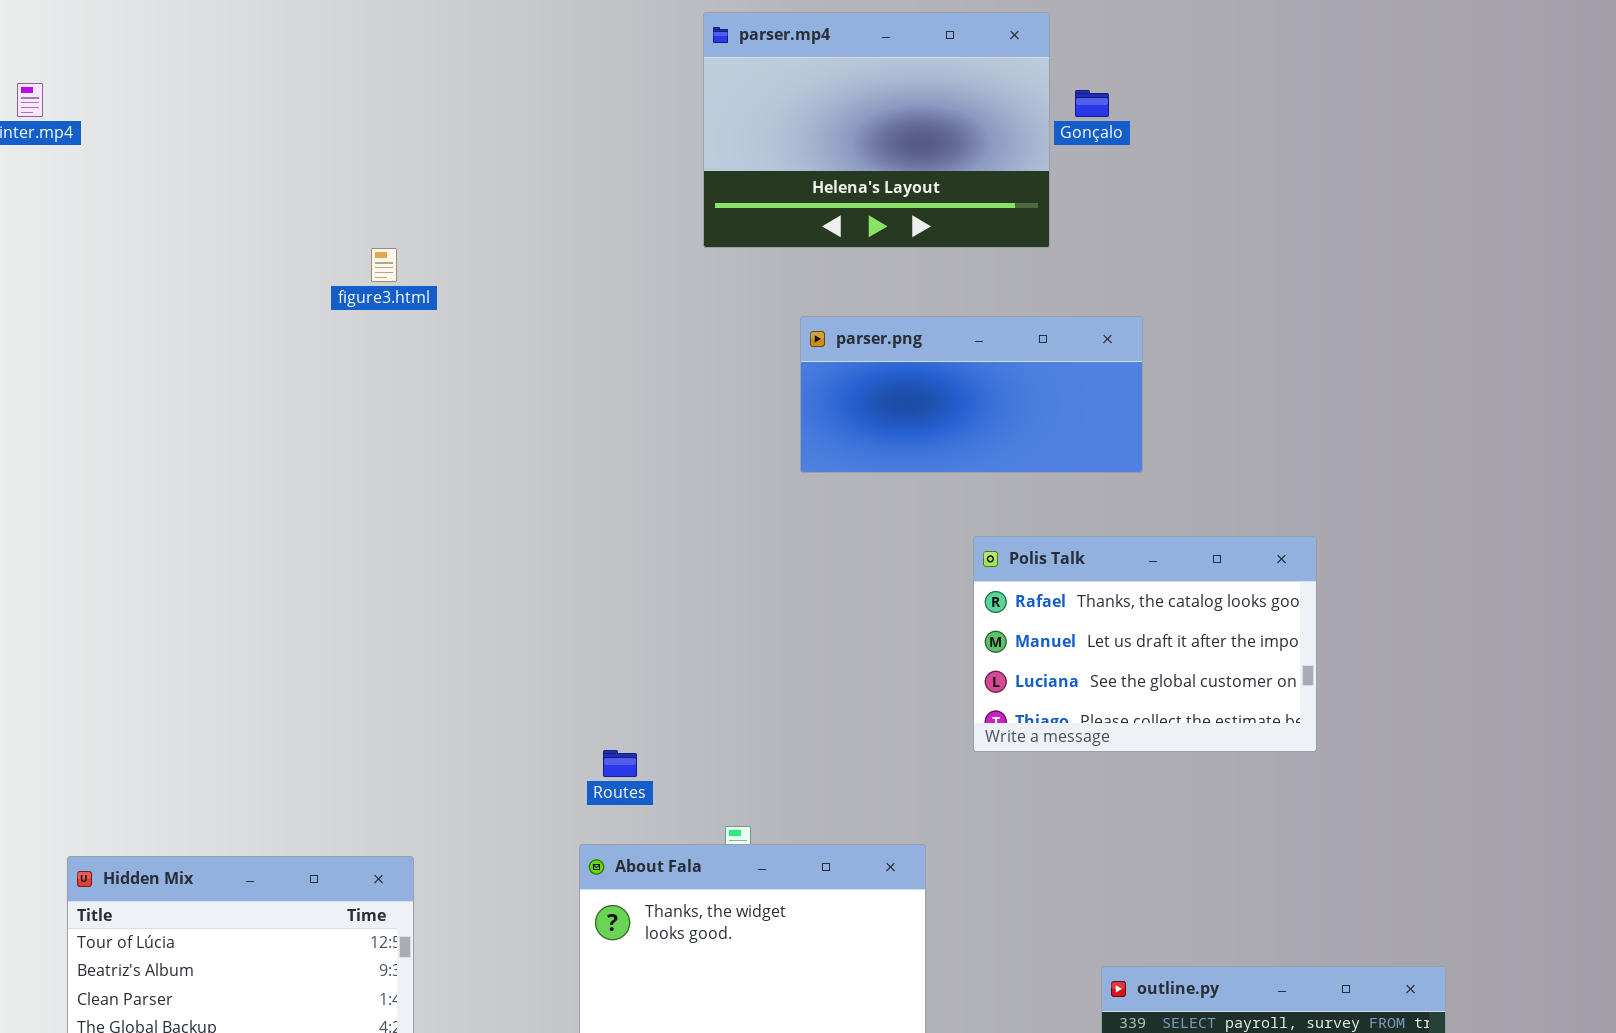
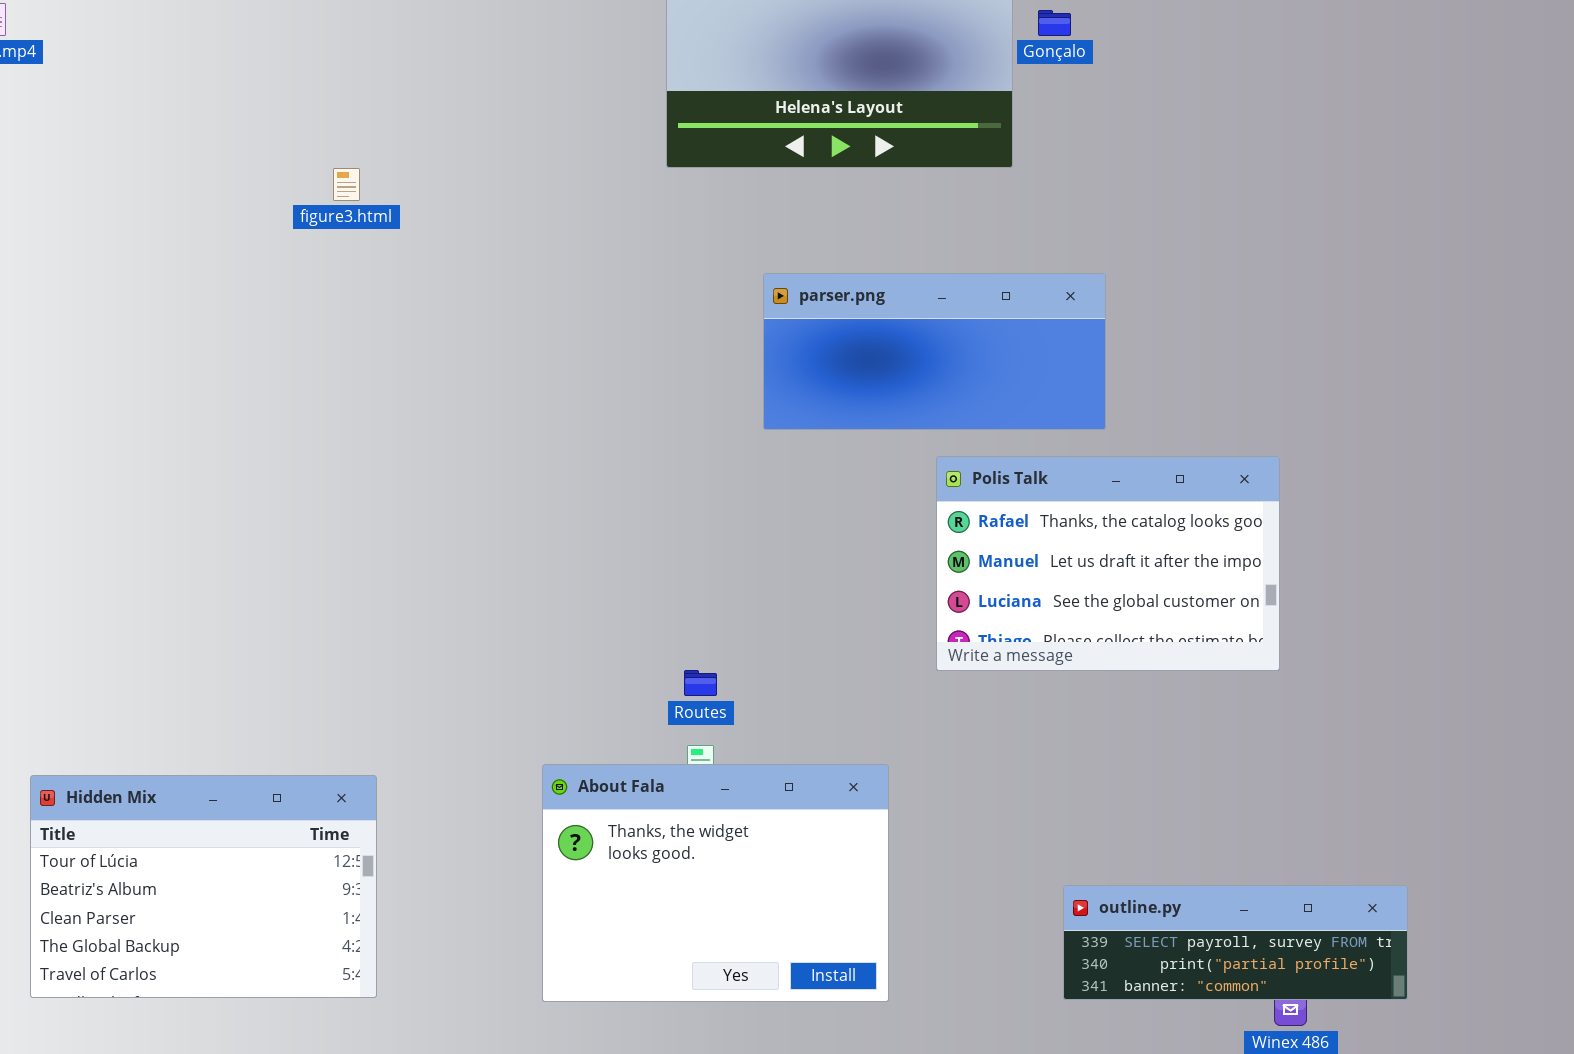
parser.png: [800,316,1143,473] -> [763,273,1106,430], moved
Routes: [603,750,637,777] -> [684,670,717,696], moved

